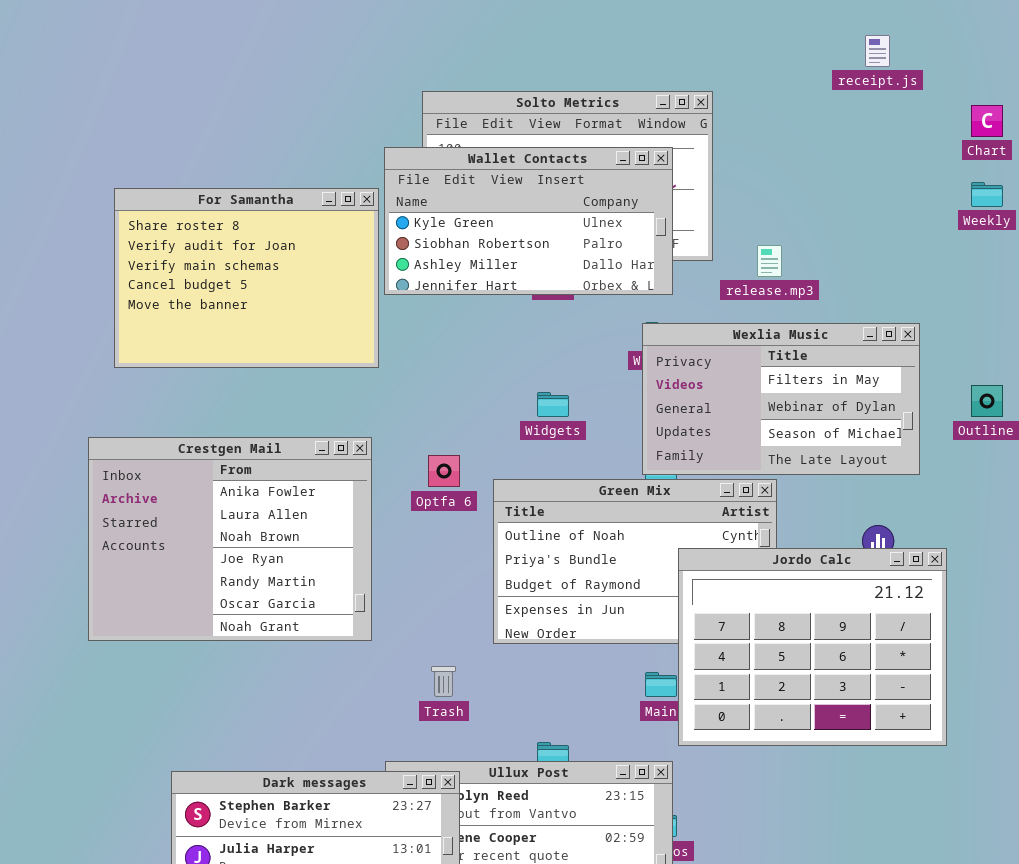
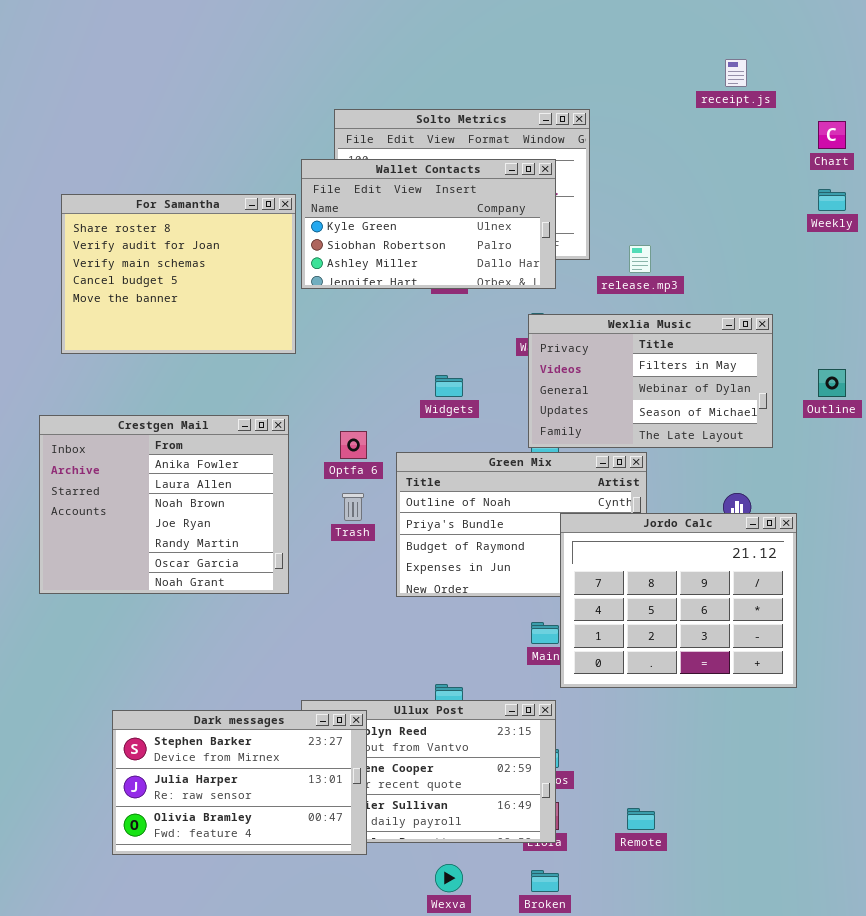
Trash: [431,666,456,697] -> [342,493,364,521], moved

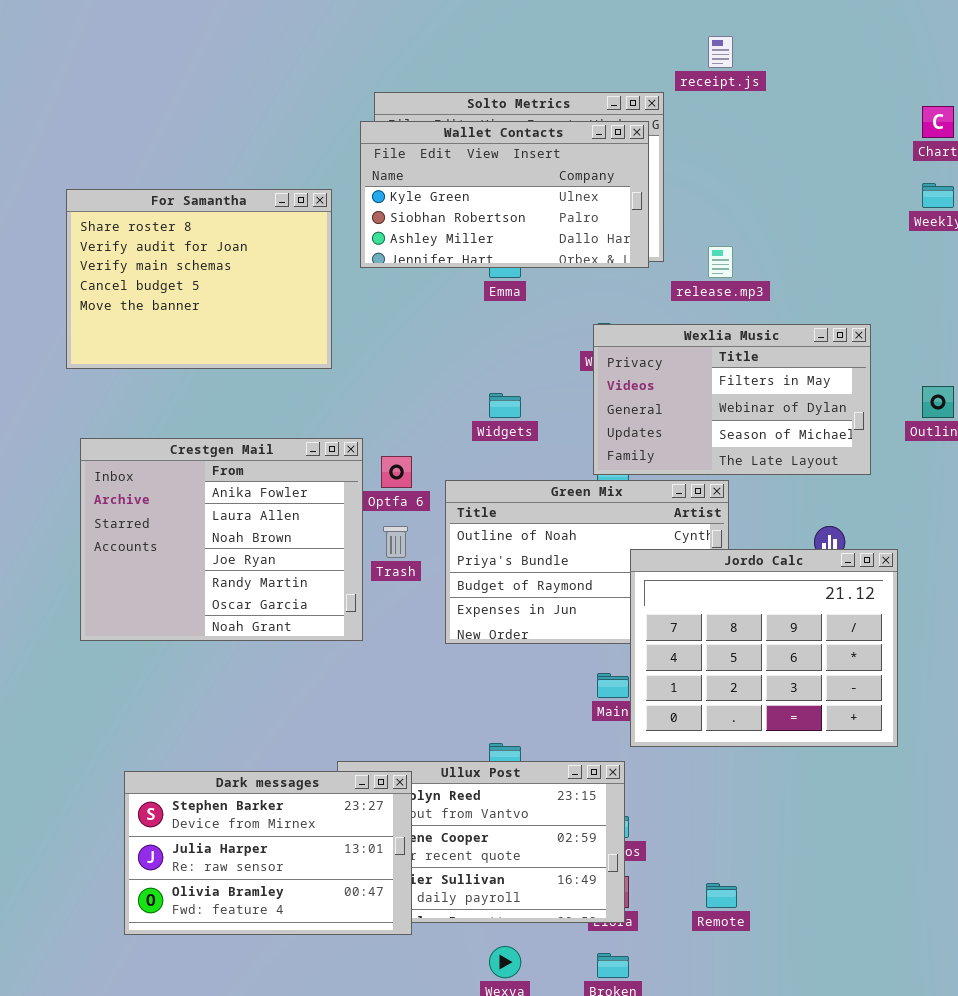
receipt.js: [725,59,747,87] -> [708,36,733,68], moved
Wallet Contacts: [301,159,556,289] -> [360,121,649,268], moved
Crestgen Mail: [39,415,289,594] -> [80,438,363,641], moved

